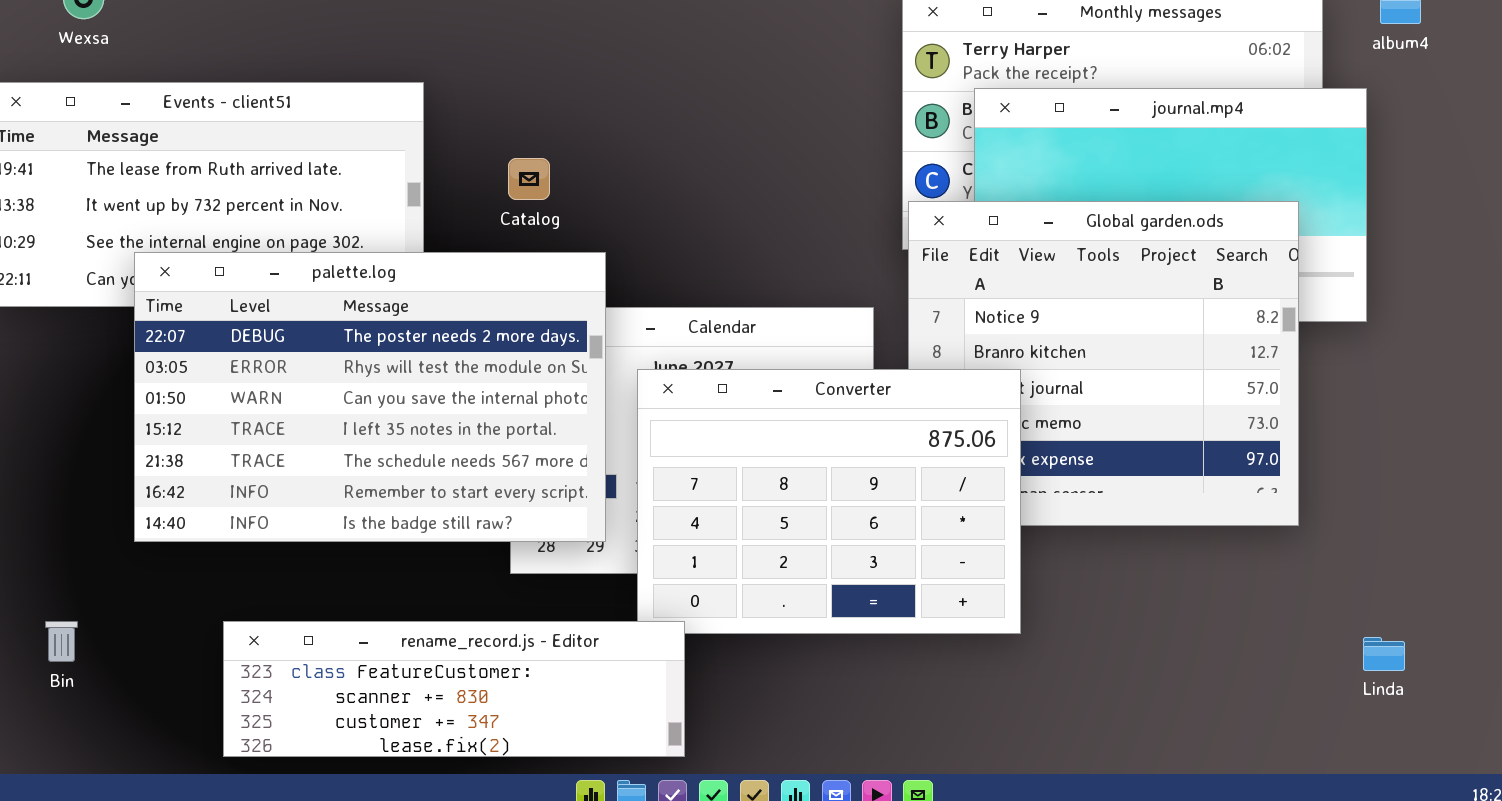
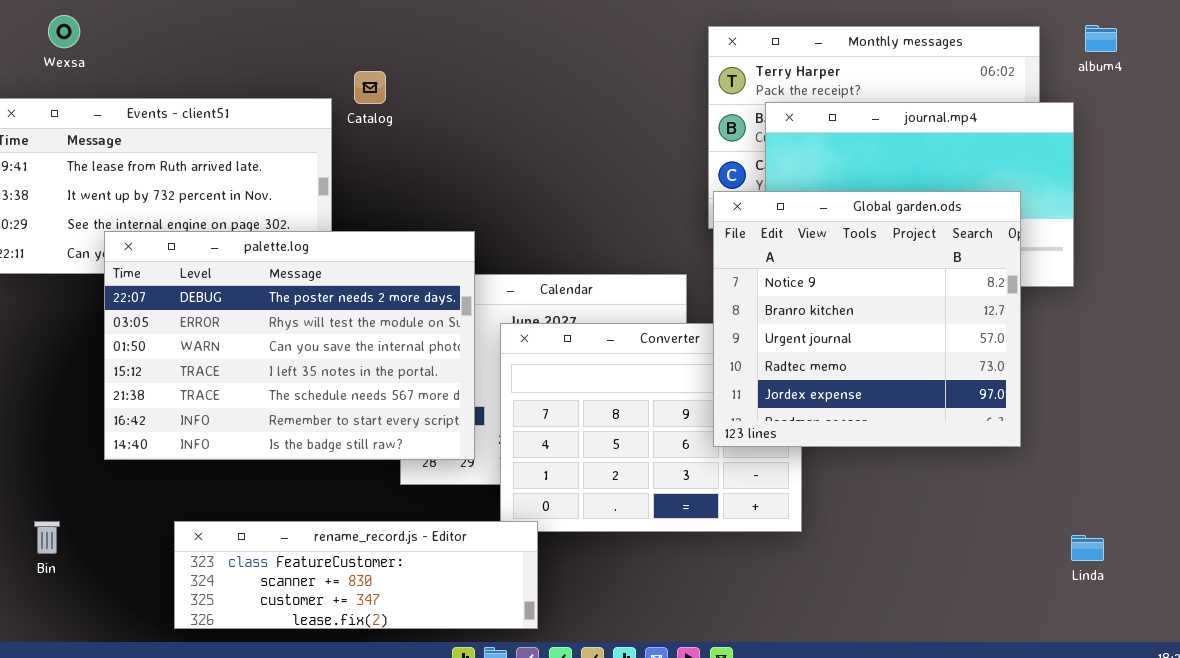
Catalog: [508,158,550,200] -> [354,71,386,104], moved
Global garden.ods: [908,201,1299,526] -> [713,191,1021,447], raised

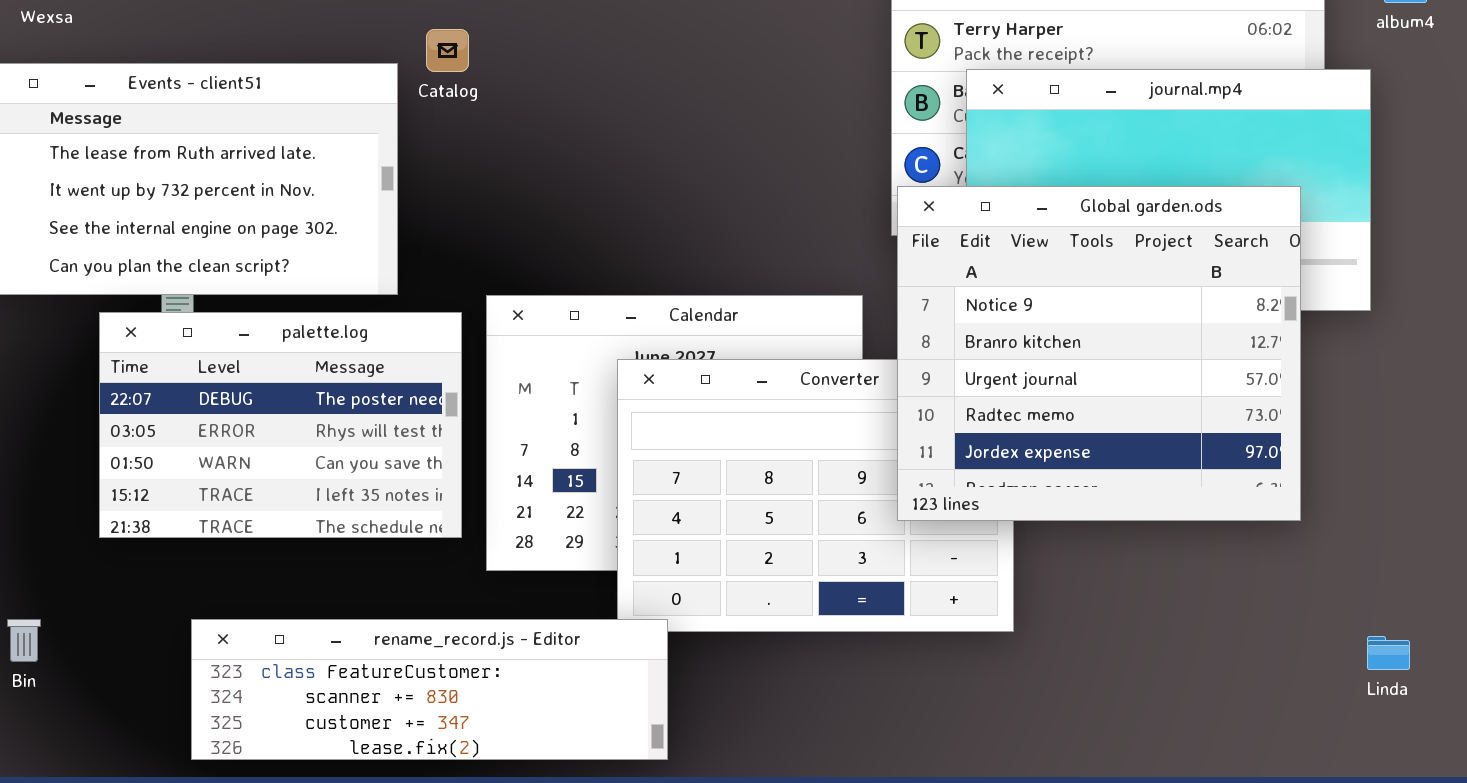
palette.log: [104,231,475,460] -> [99,312,462,538], resized

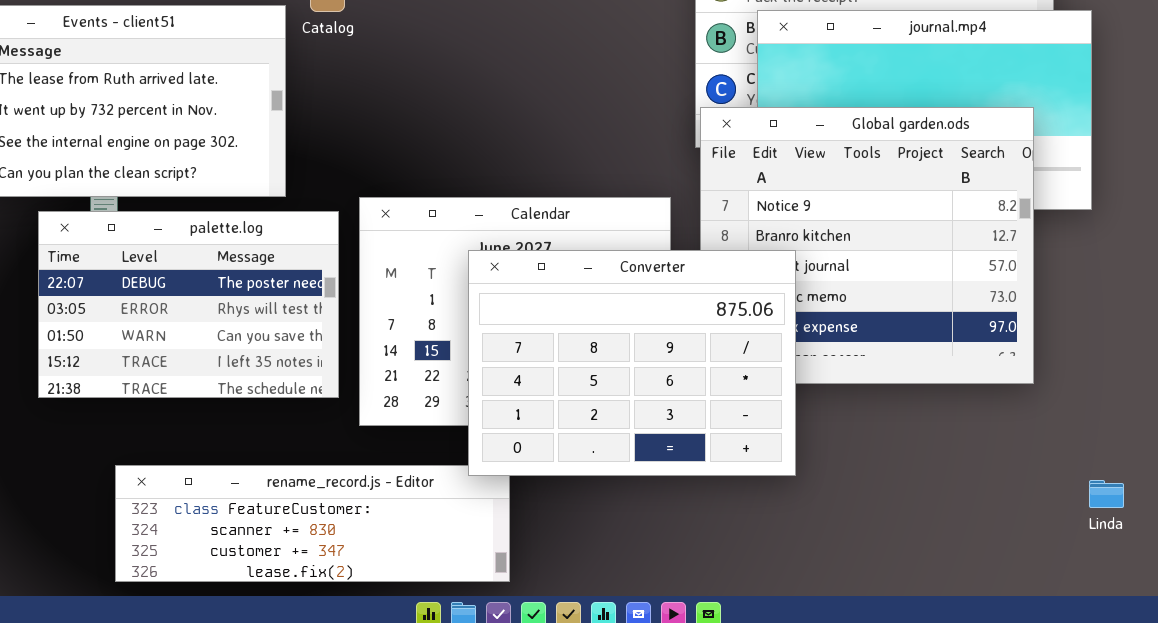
Converter: [617,359,1014,632] -> [468,250,796,476], raised

